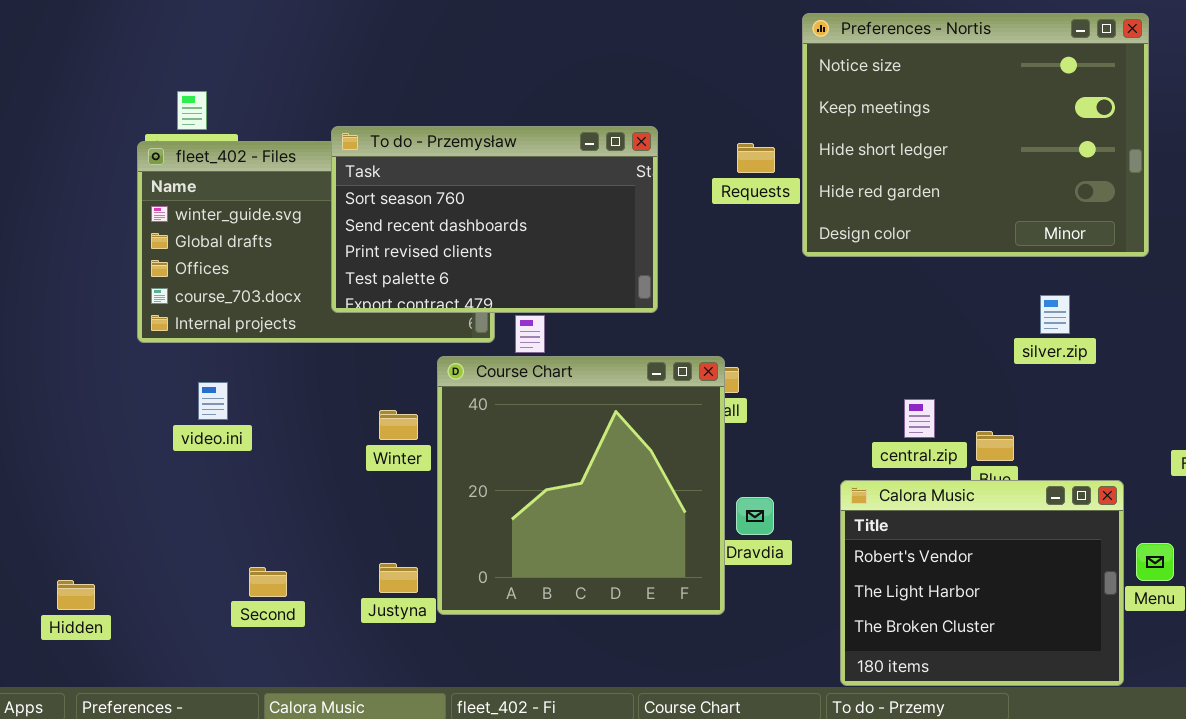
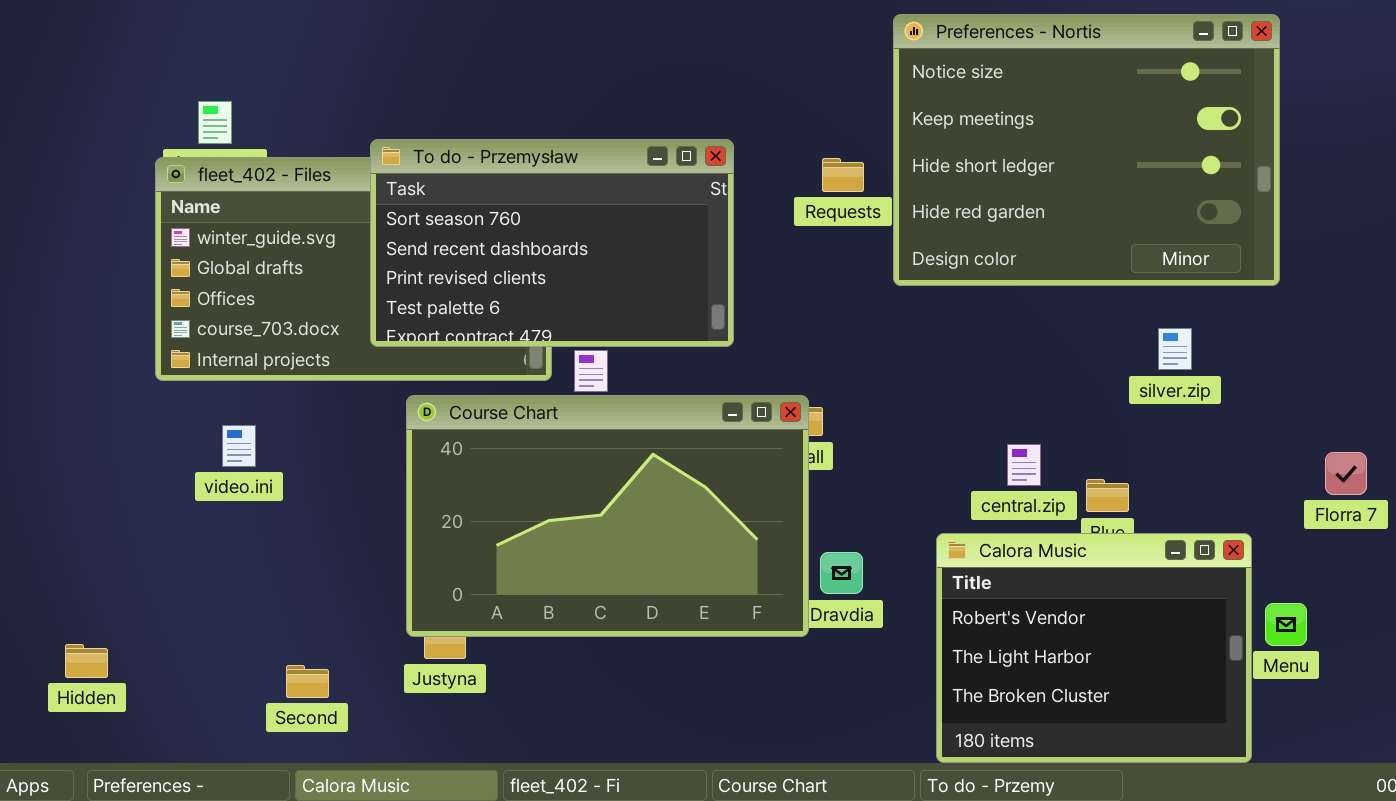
Course Chart: [437,356,725,615] -> [406,395,809,637], resized
Second: [249,567,287,597] -> [286,665,329,698], moved

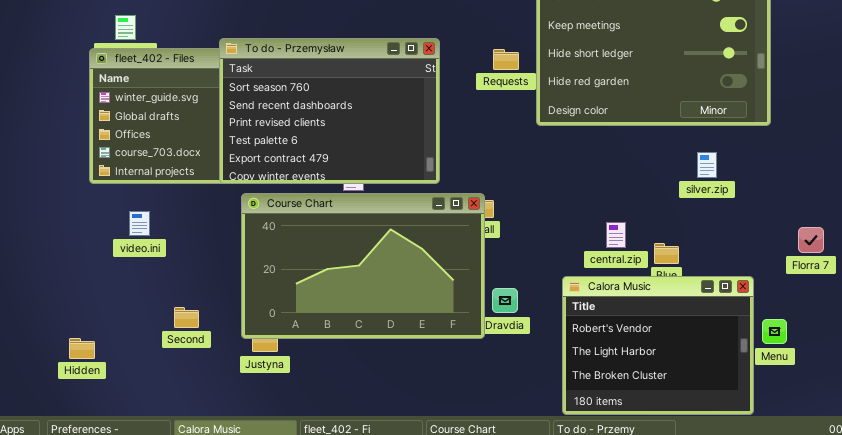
To do - Przemysław: [370,139,734,347] -> [219,38,440,184], resized
Hidden: [65,644,108,678] -> [69,338,95,359], moved
Second: [286,665,329,698] -> [174,307,199,328], moved

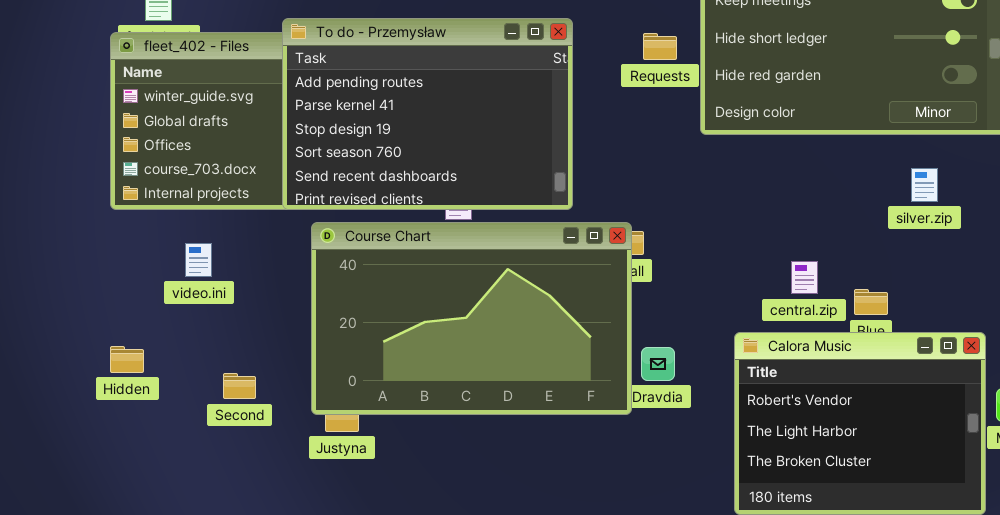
To do - Przemysław: [219,38,440,184] -> [282,18,573,210], scrolled up 3 rows
video.ini: [129,211,150,236] -> [185,243,212,277], moved
Hidden: [69,338,95,359] -> [110,346,144,373], moved

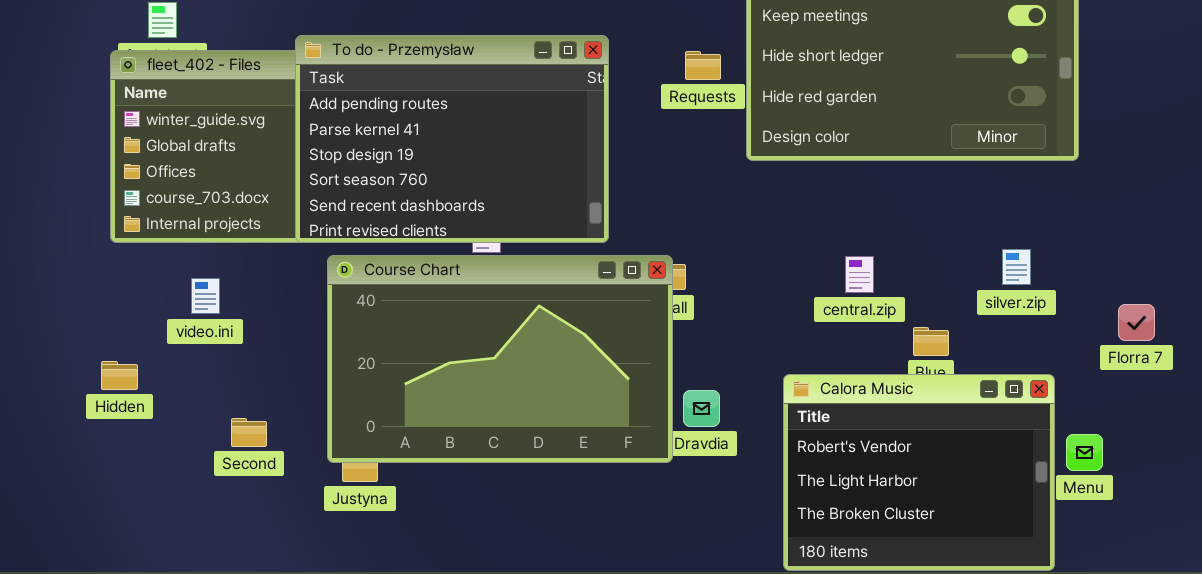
silver.zip: [911,168,938,202] -> [1002,249,1031,285], moved
central.zip: [791,261,818,294] -> [845,256,874,293], moved
Hidden: [110,346,144,373] -> [101,361,138,390], moved

